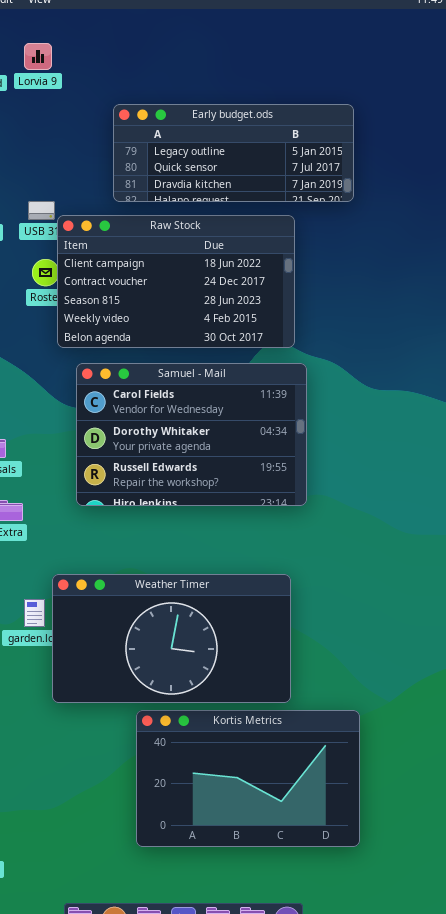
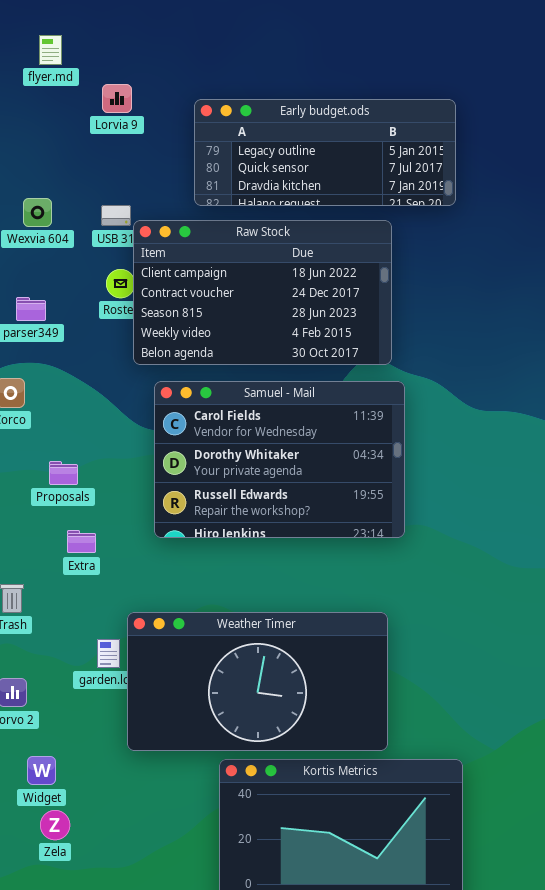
Lorvia 9: [24,43,52,70] -> [102,84,132,113], moved

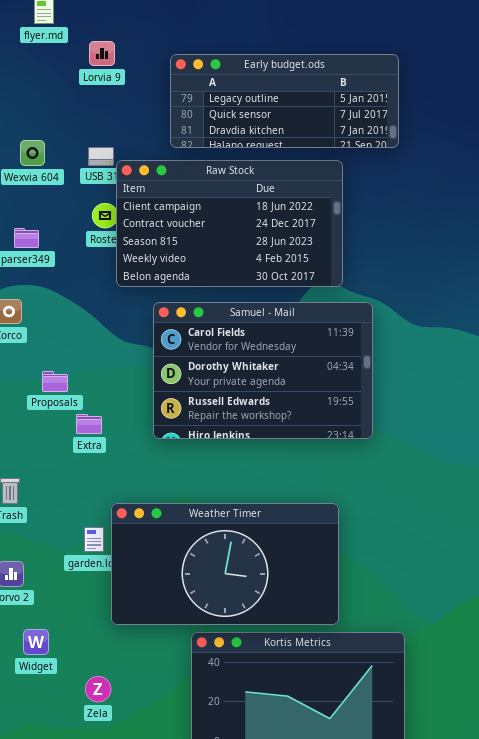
Samuel - Mail: [154,381,405,538] -> [153,302,373,439], moved
Extra: [67,530,96,553] -> [76,414,102,434], moved
Zela: [40,810,70,840] -> [85,676,111,702], moved

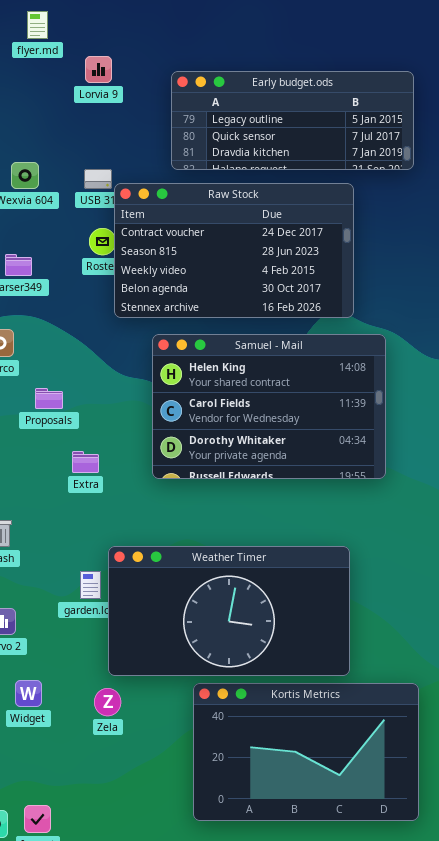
Raw Stock: [116,160,343,287] -> [114,183,354,318], scrolled down 1 row
Samuel - Mail: [153,302,373,439] -> [152,334,386,479], scrolled up 1 row
Proposals: [42,371,68,392] -> [35,388,63,409], moved
Zela: [85,676,111,702] -> [94,688,121,716], moved

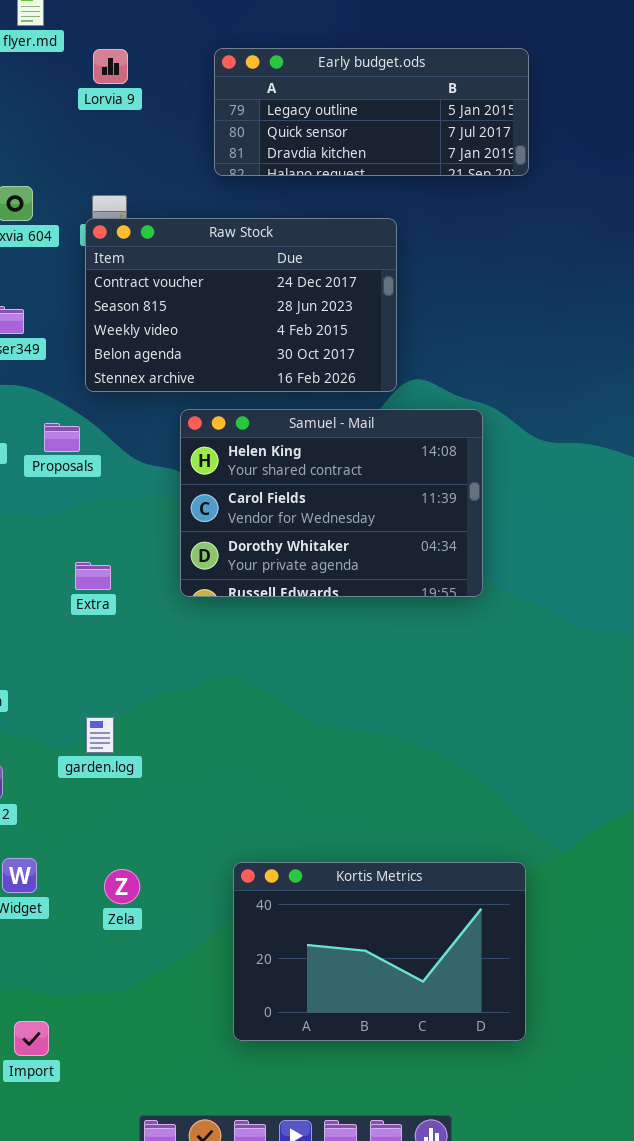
Early budget.ods: [171,71,414,170] -> [214,48,529,176], moved
Raw Stock: [114,183,354,318] -> [85,218,397,392], moved
Proposals: [35,388,63,409] -> [44,423,80,452], moved
Weather Timer: [108,546,350,676] -> none, closed

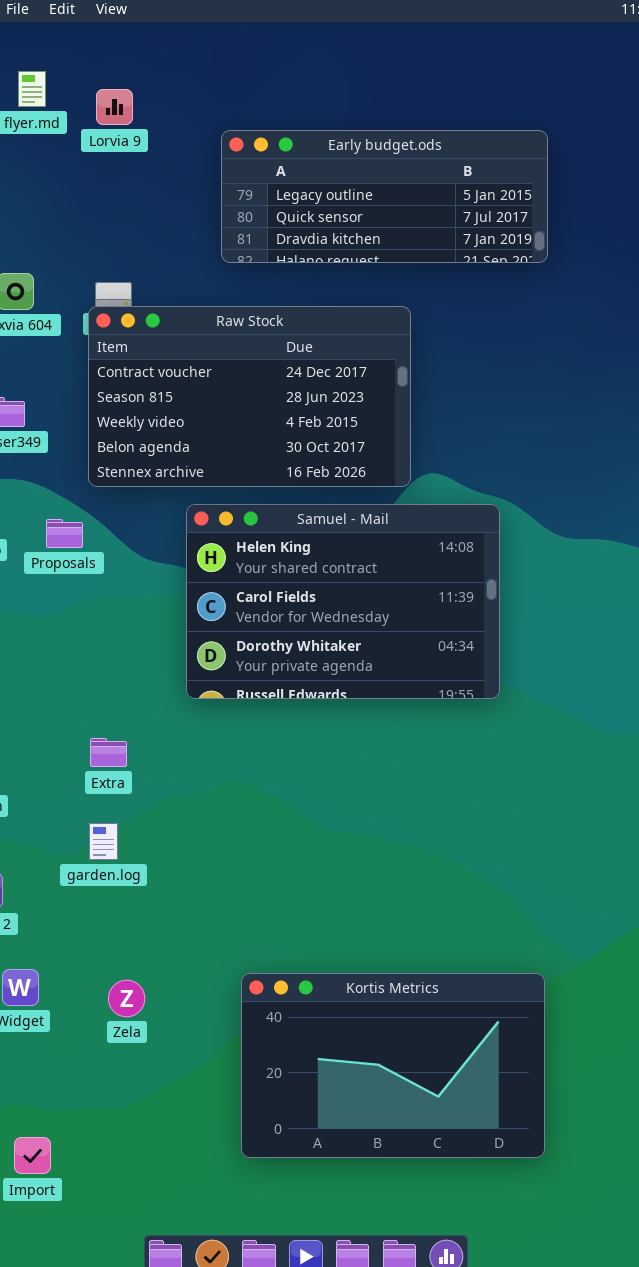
Lorvia 9: [93,49,128,84] -> [96,89,133,125], moved
Extra: [75,562,111,590] -> [90,738,127,767], moved

